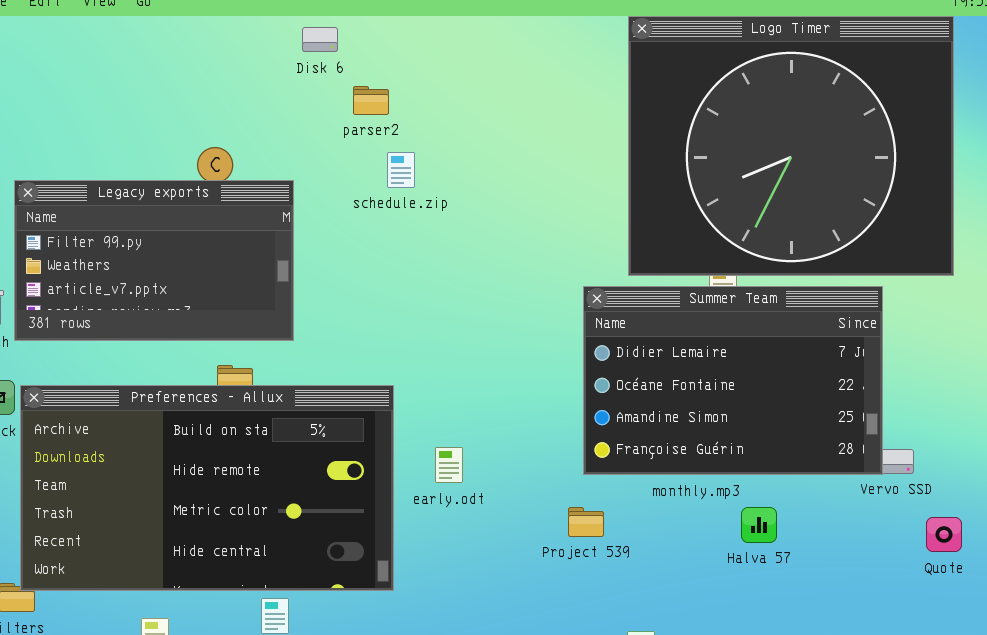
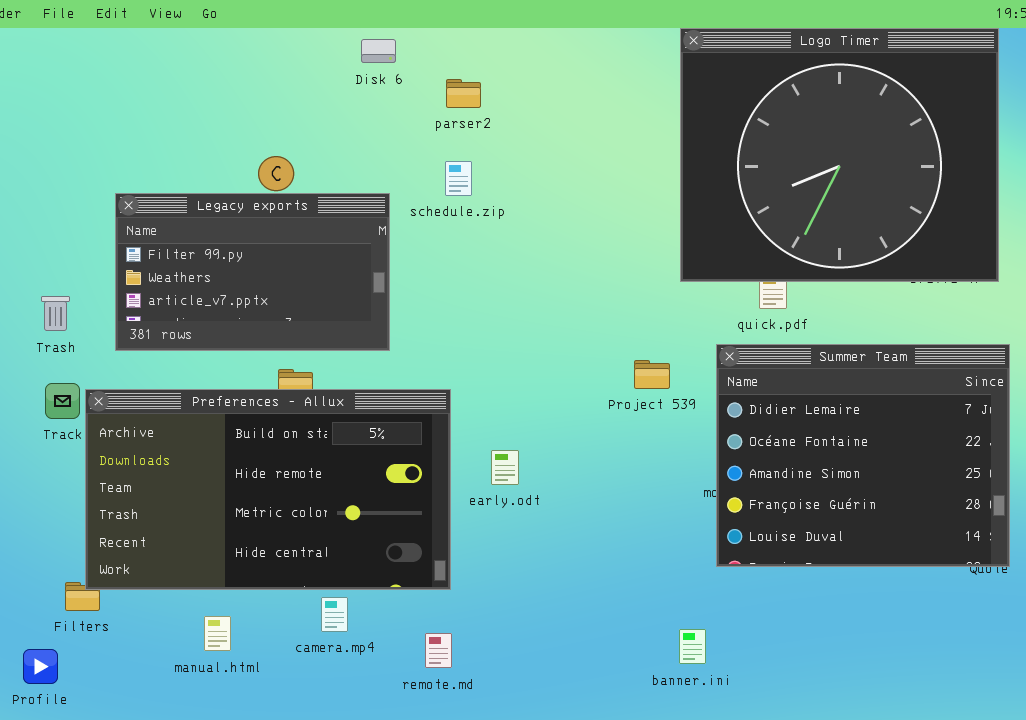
parser2: [353,86,389,115] -> [446,79,481,108], moved
Legacy exports: [14,180,294,341] -> [115,193,390,351], moved
Summer Team: [583,286,883,475] -> [716,344,1010,567], moved, resized
Project 539: [568,507,604,537] -> [634,360,670,389], moved

